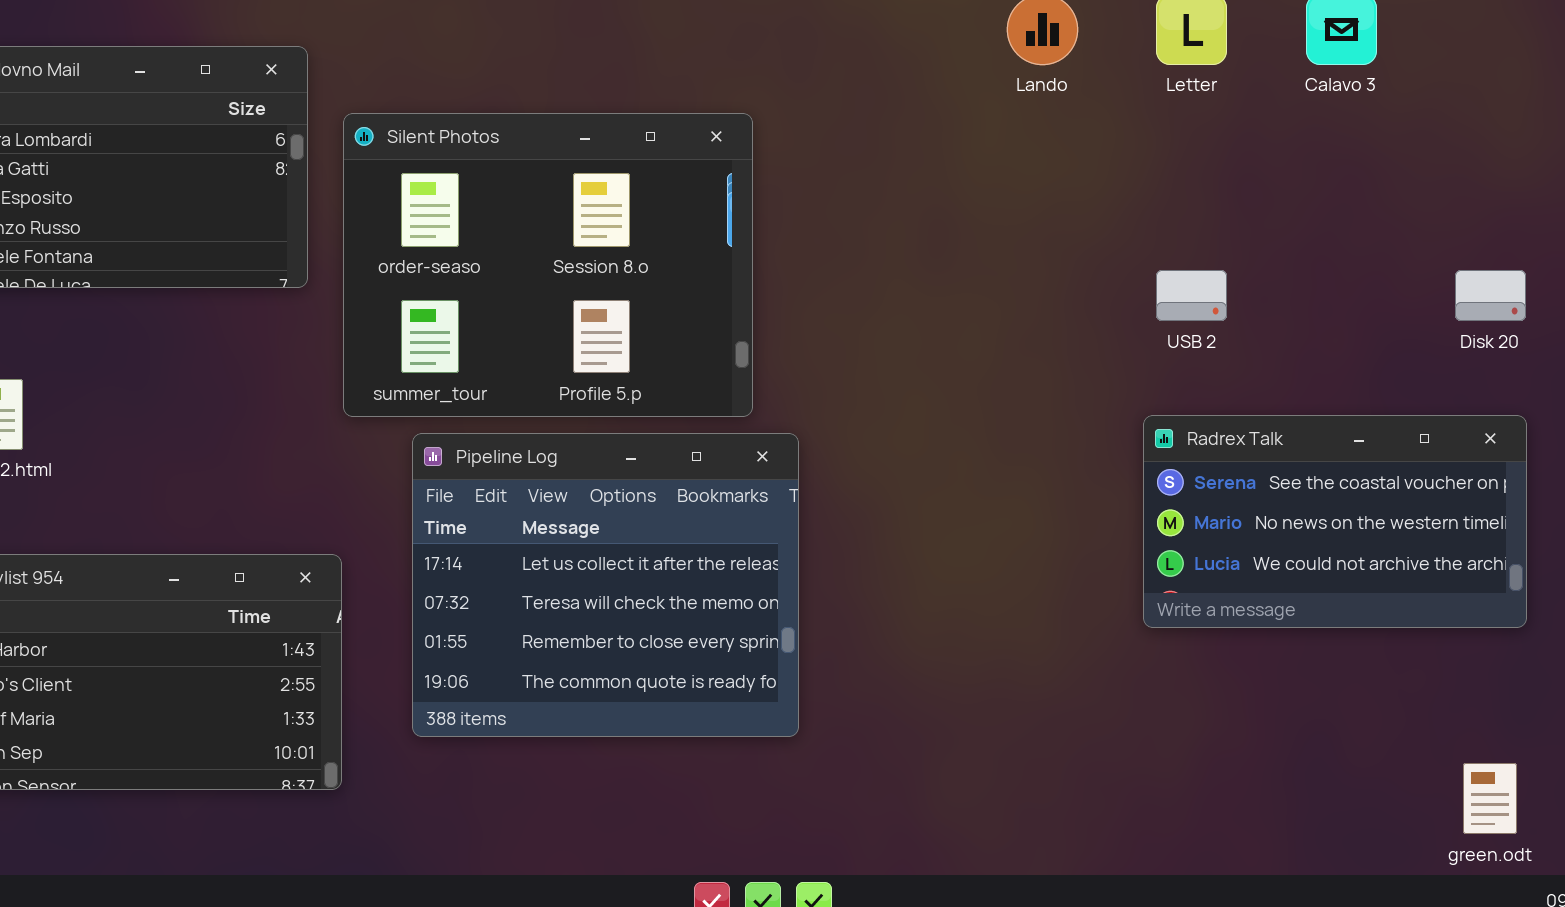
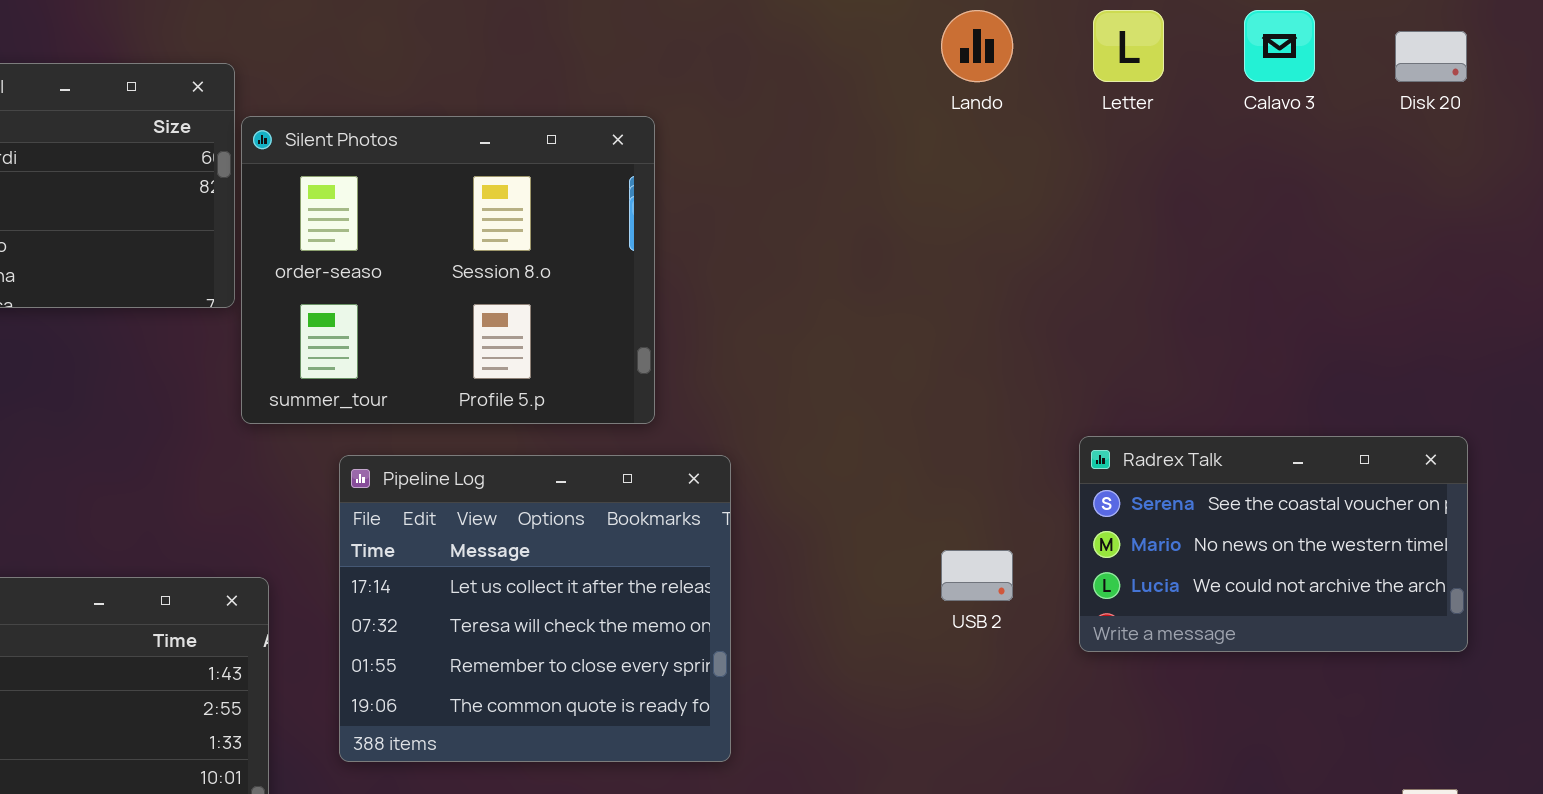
Silent Photos: [343,113,753,417] -> [241,116,655,424], moved
USB 2: [1156,270,1227,321] -> [941,550,1013,601], moved
Disk 20: [1455,270,1526,321] -> [1395,31,1467,82], moved

